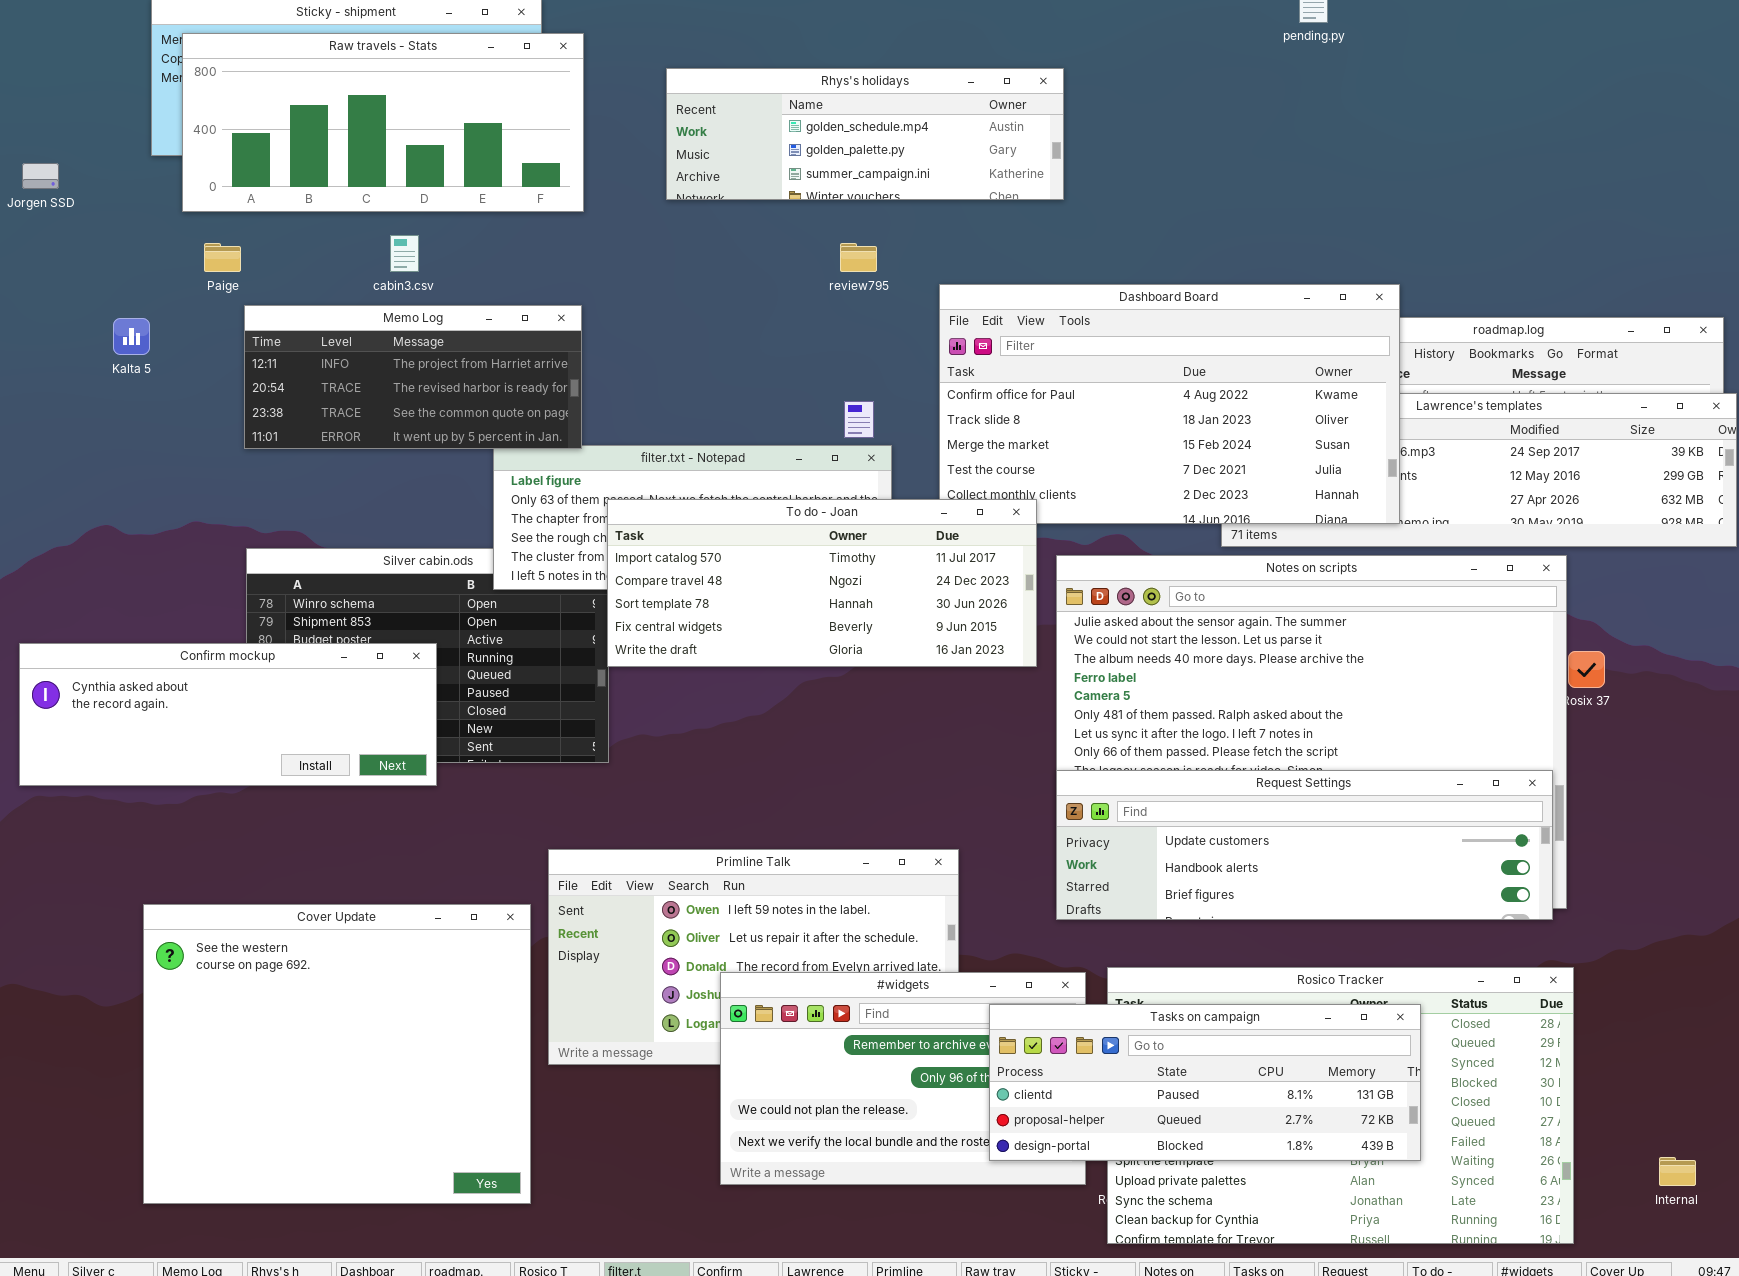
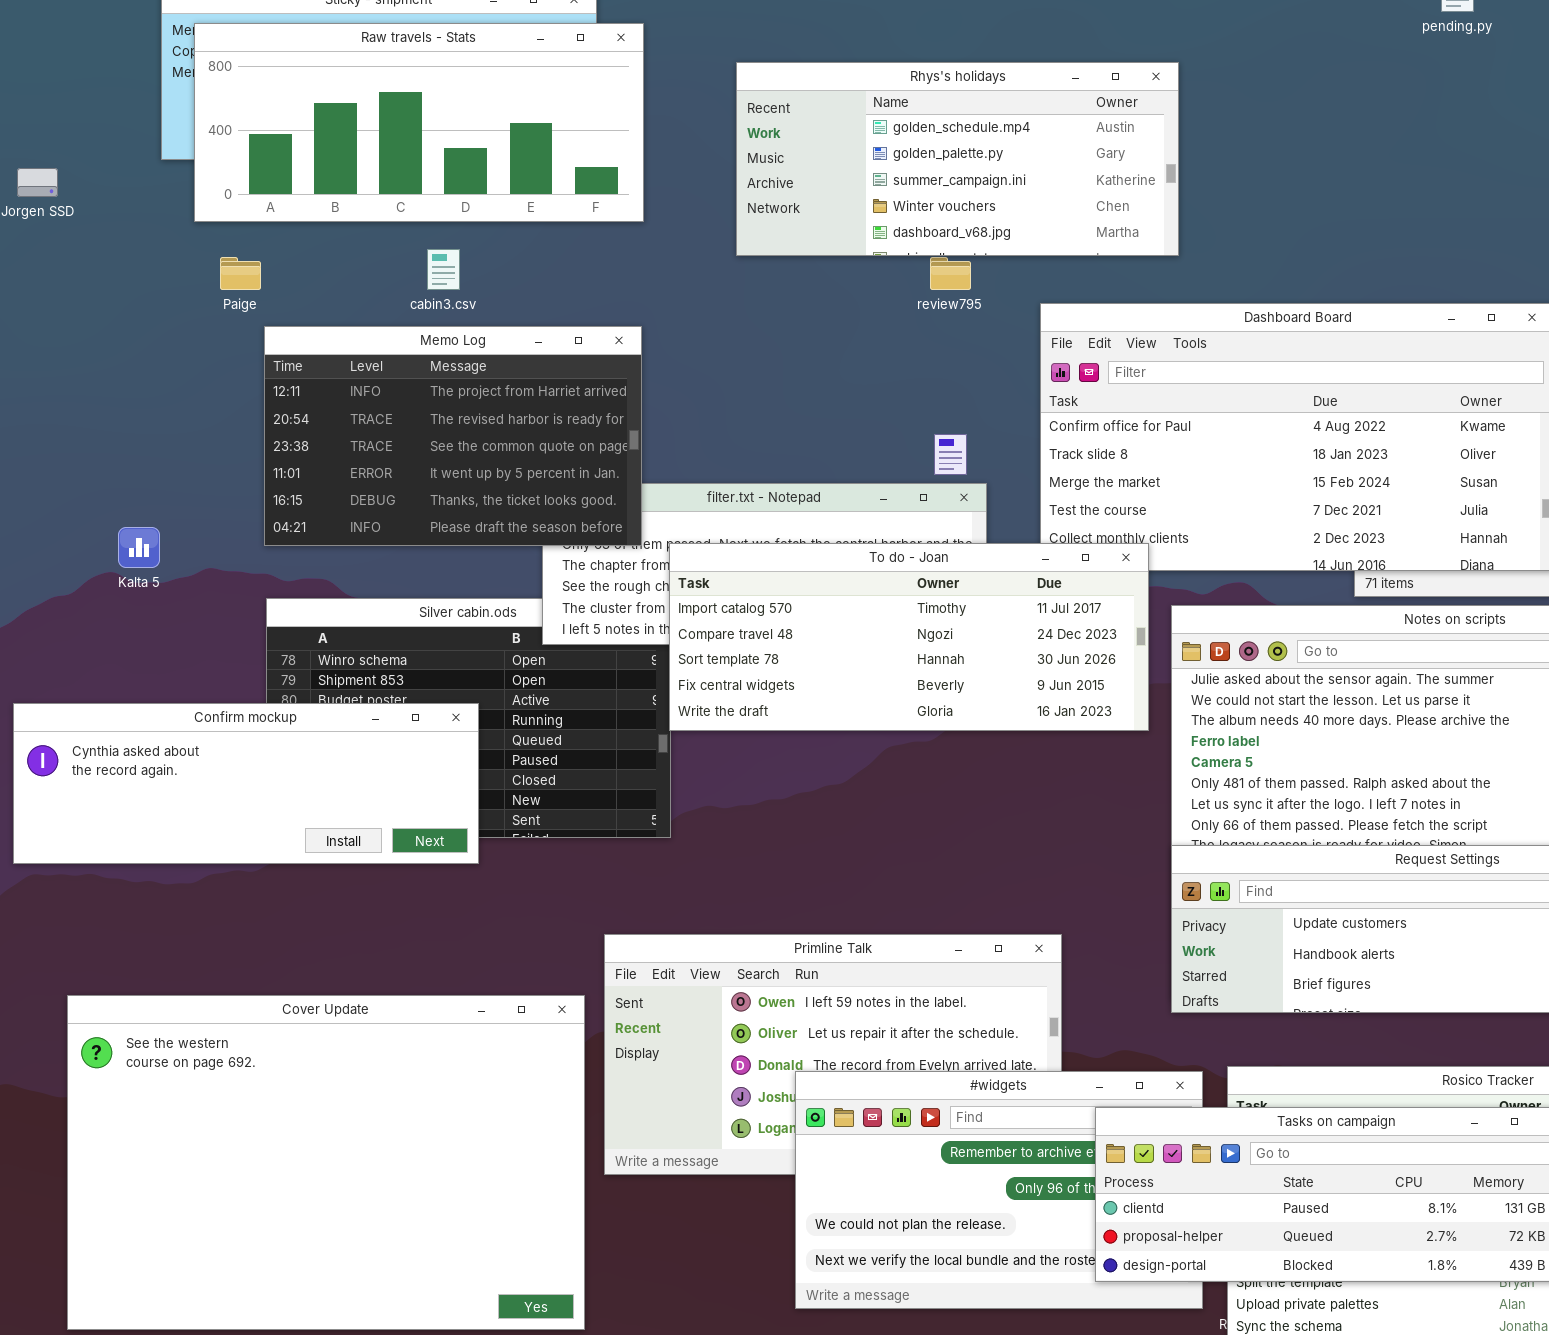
Rhys's holidays: [666,68,1064,200] -> [736,62,1179,256], resized
Memo Log: [244,305,582,449] -> [264,326,642,546], resized
Kalta 5: [113,318,150,355] -> [118,527,160,568], moved
Cover Update: [143,904,531,1204] -> [67,995,585,1330], resized

